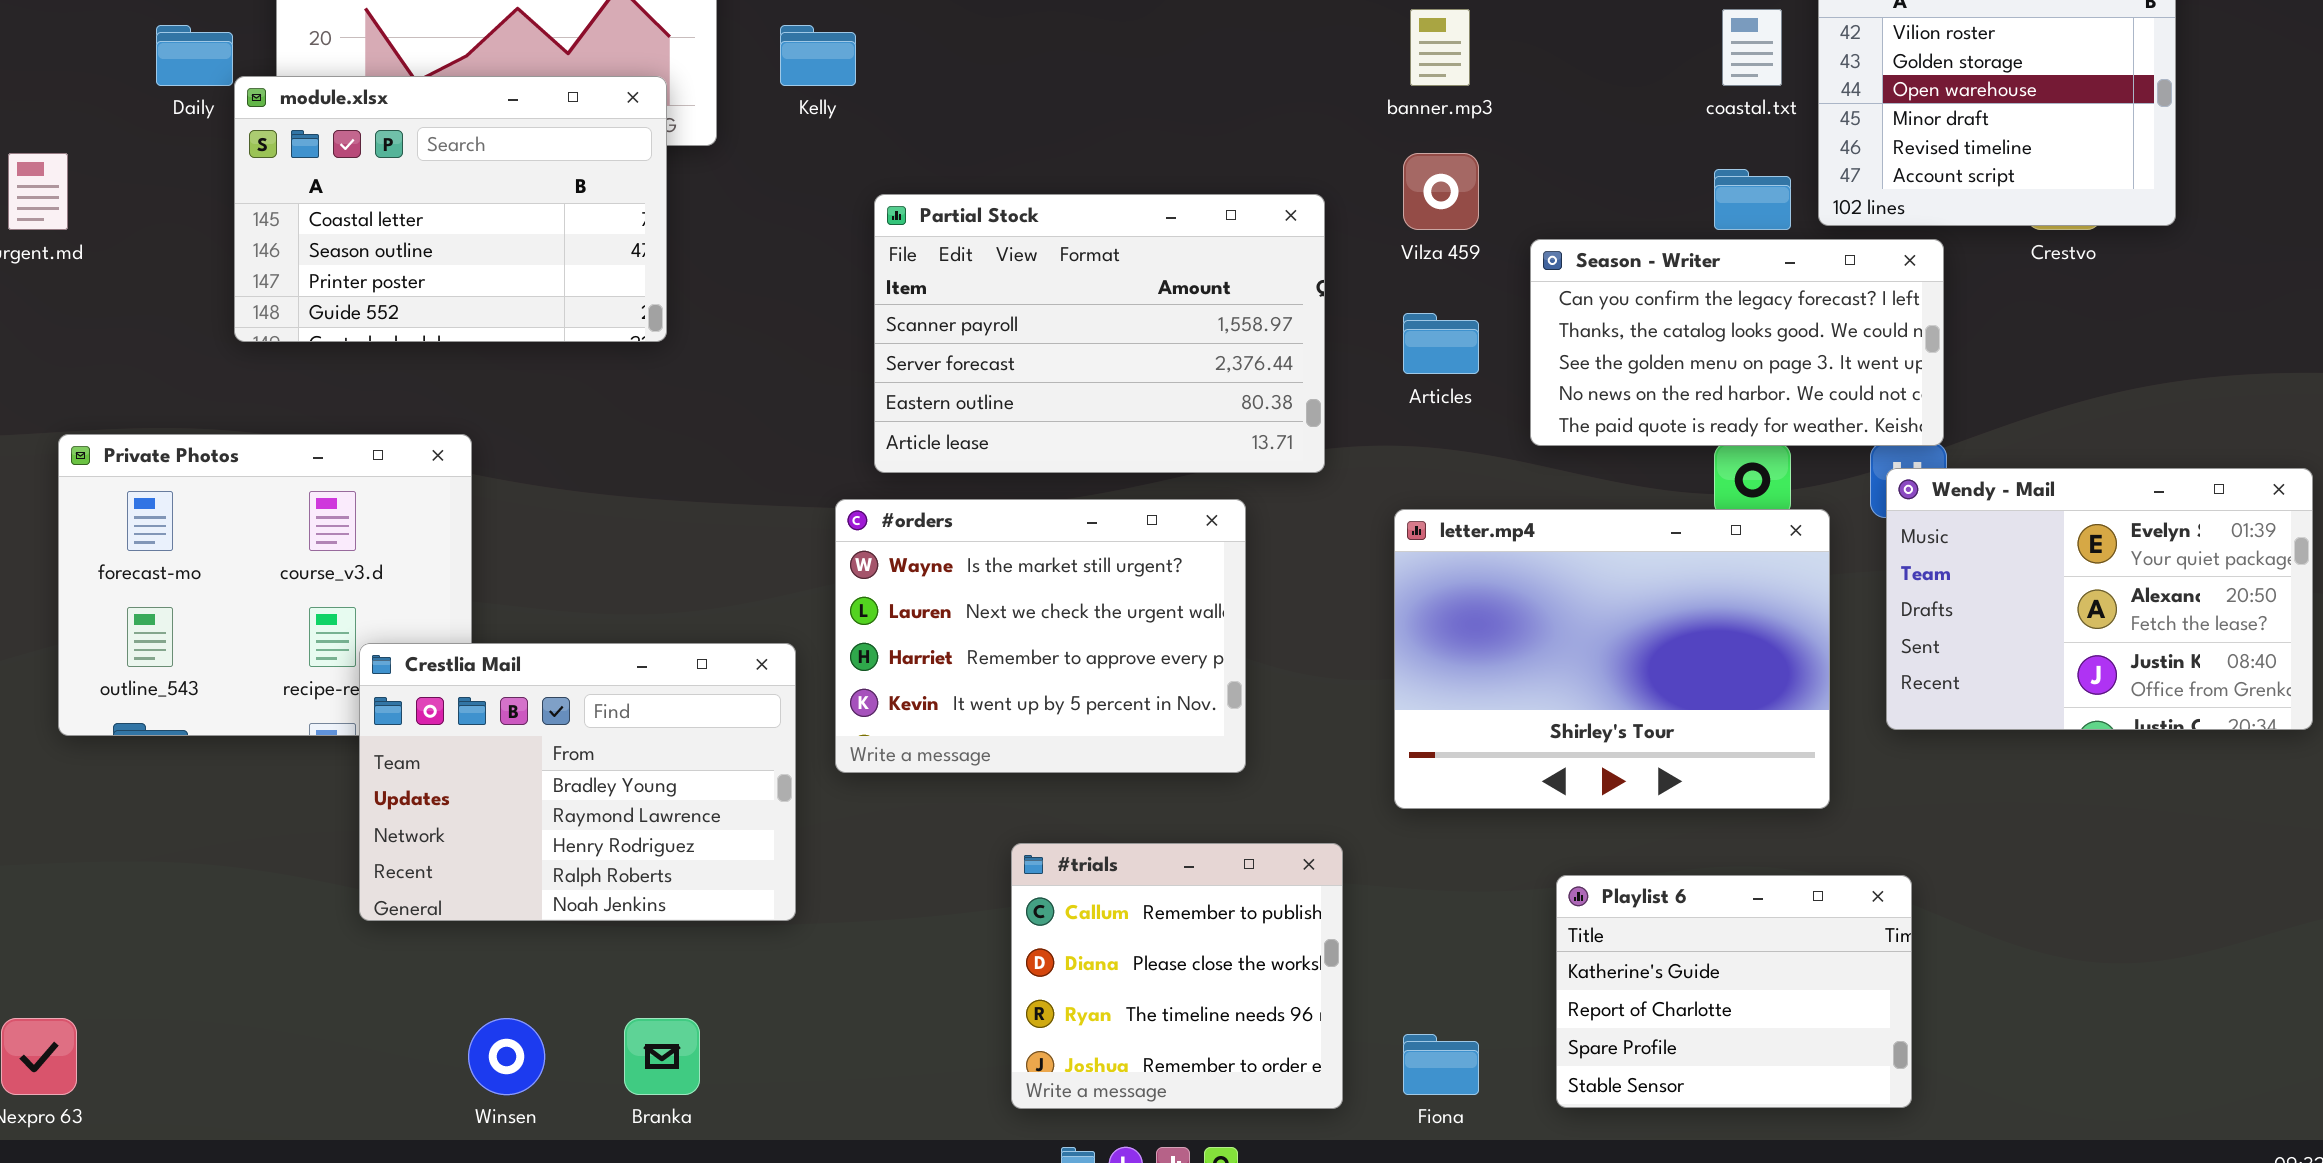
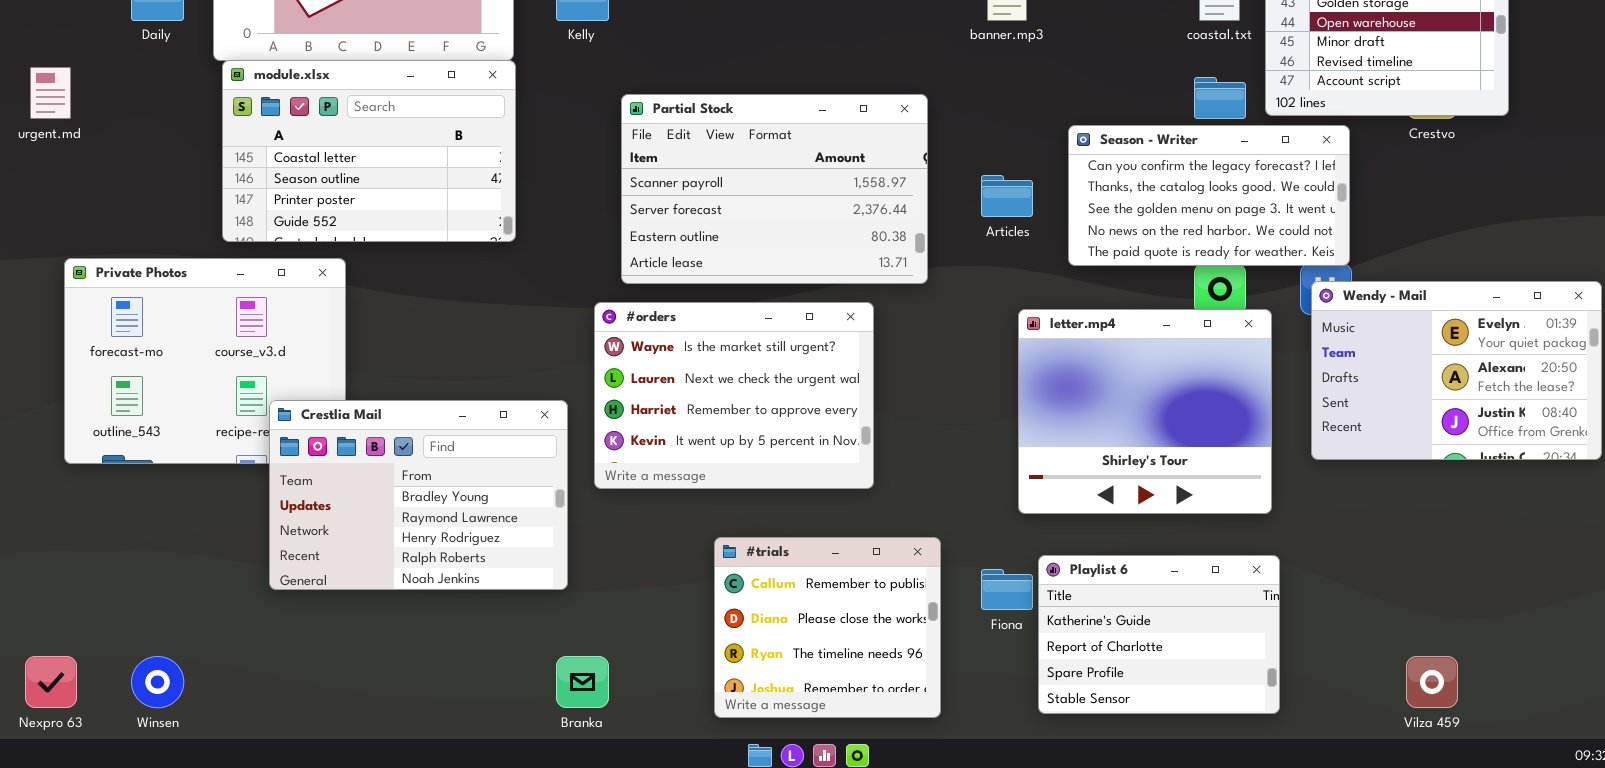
module.xlsx: [234,76,667,342] -> [222,60,516,242], moved
Vilza 459: [1403,153,1479,230] -> [1406,656,1458,708], moved
letter.mp4: [1394,509,1830,809] -> [1018,309,1272,514], resized
Playlist 6: [1556,875,1912,1108] -> [1038,555,1280,714], moved
Winsen: [468,1018,545,1095] -> [131,656,184,708], moved
Branka: [624,1018,700,1095] -> [556,656,609,708], moved
Fiona: [1403,1034,1479,1095] -> [981,569,1033,610], moved

